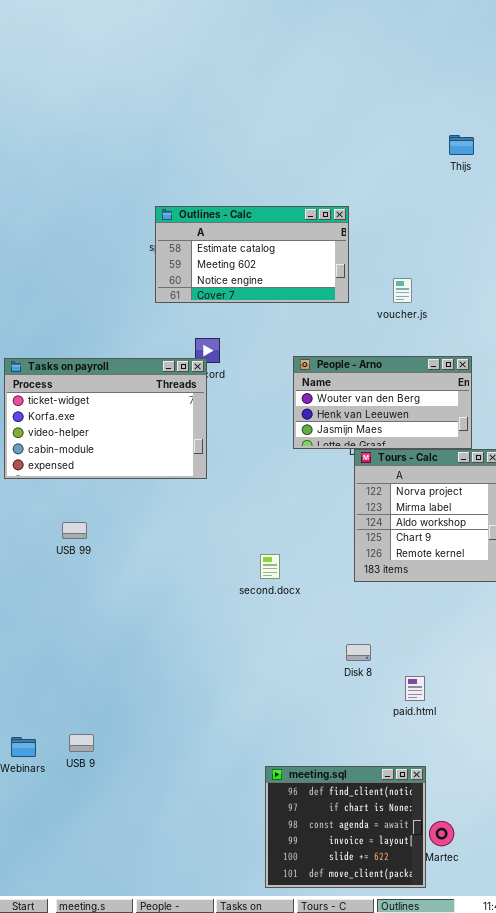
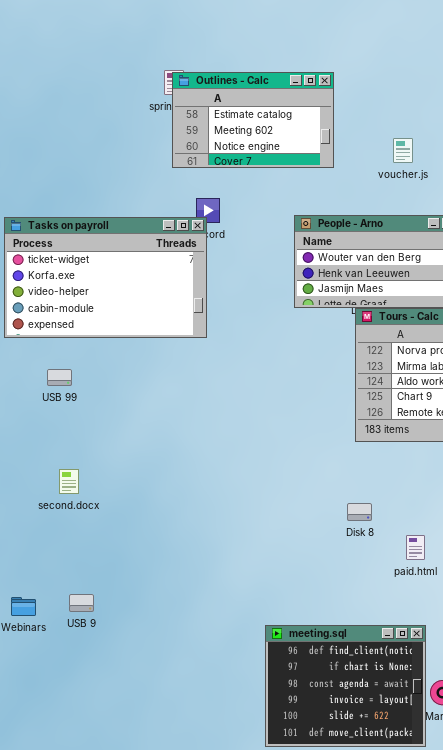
Outlines - Calc: [155,206,349,303] -> [172,72,334,168], moved, resized
USB 99: [62,522,87,539] -> [47,369,72,386], moved
second.docx: [260,554,280,579] -> [59,469,79,494], moved

